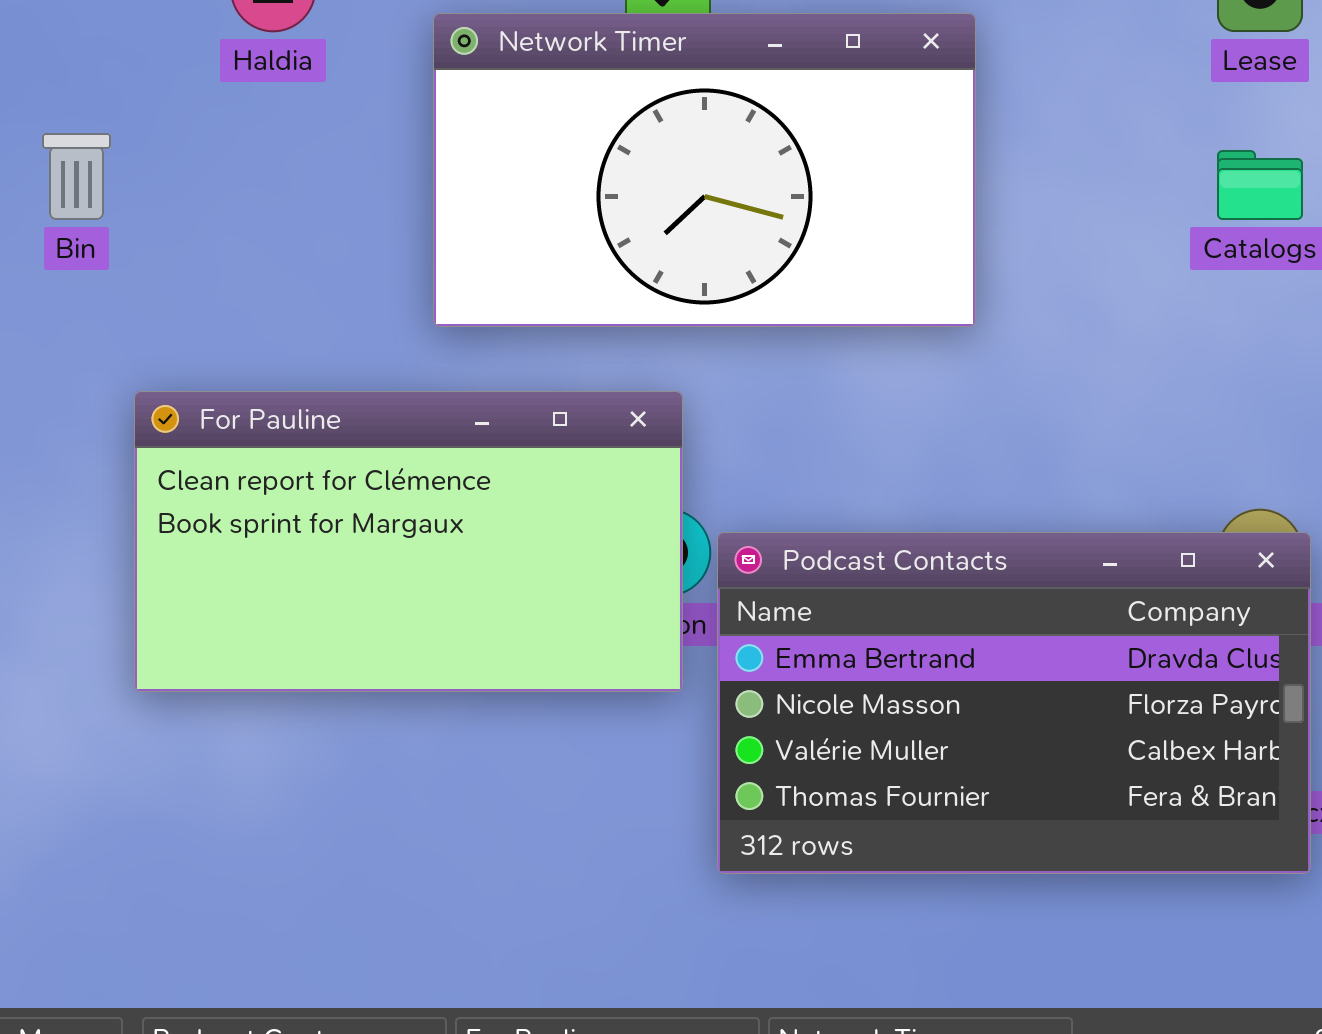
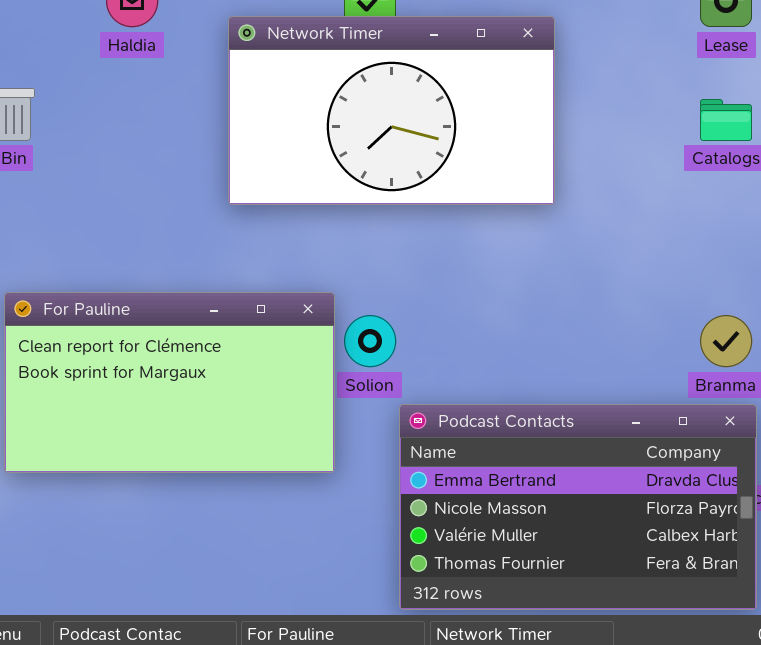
For Pauline: [134,391,683,692] -> [4,292,335,473], moved
Podcast Contacts: [717,532,1311,874] -> [399,404,757,610], moved

